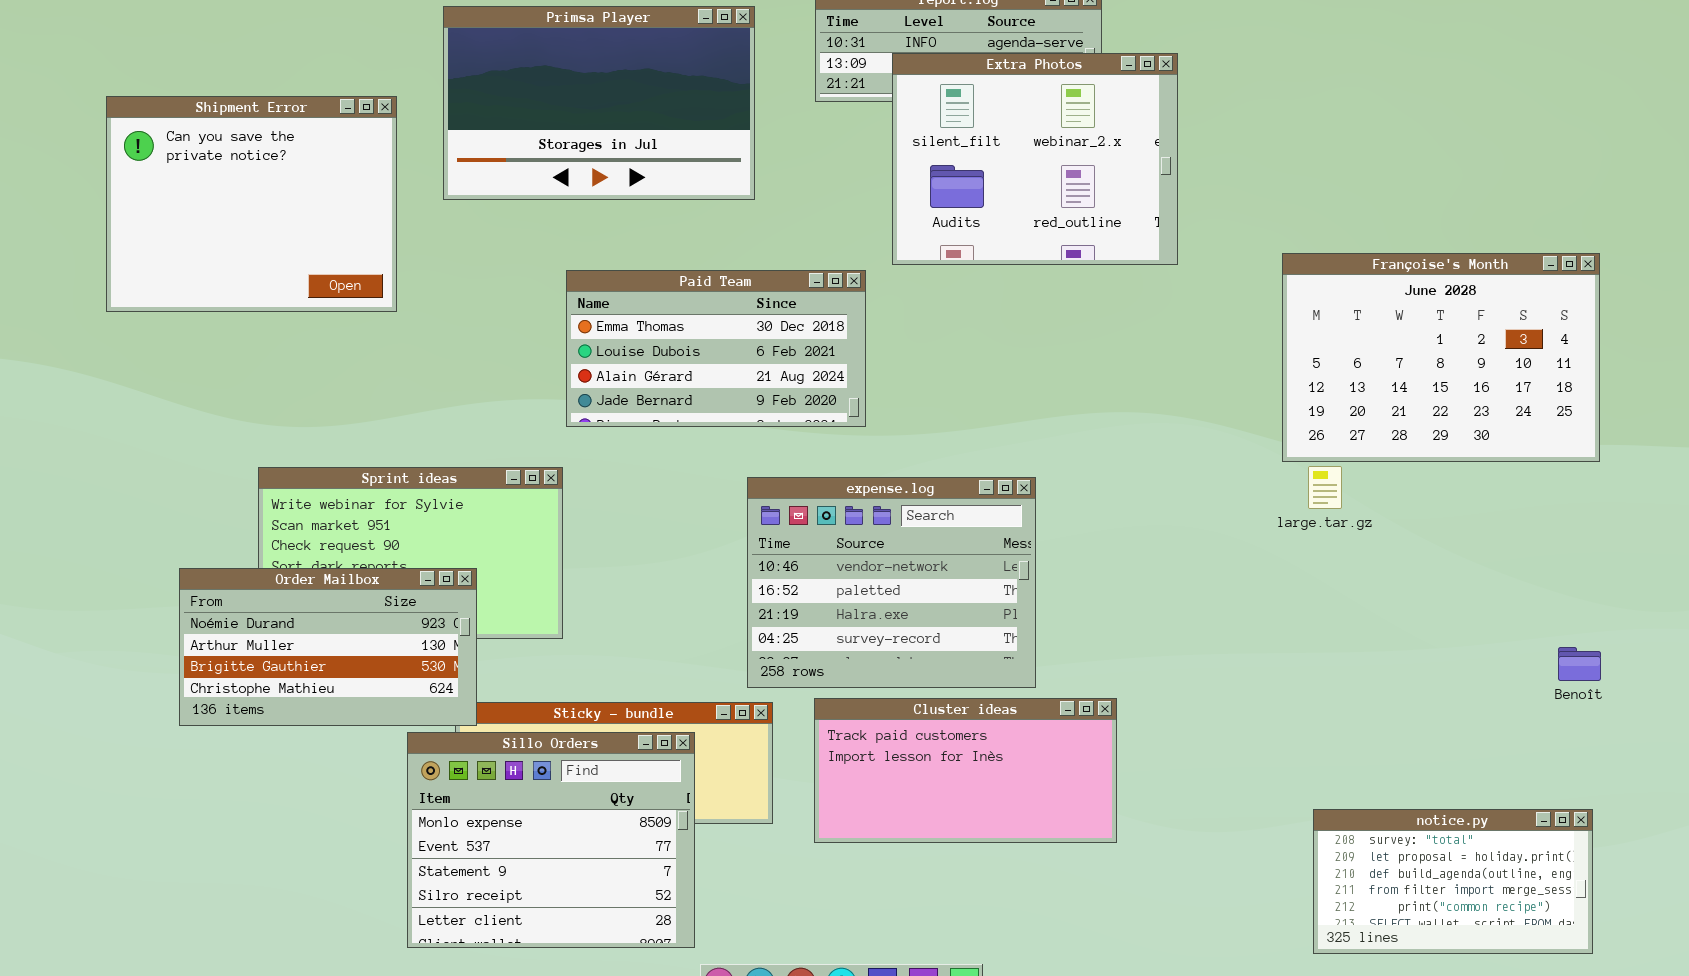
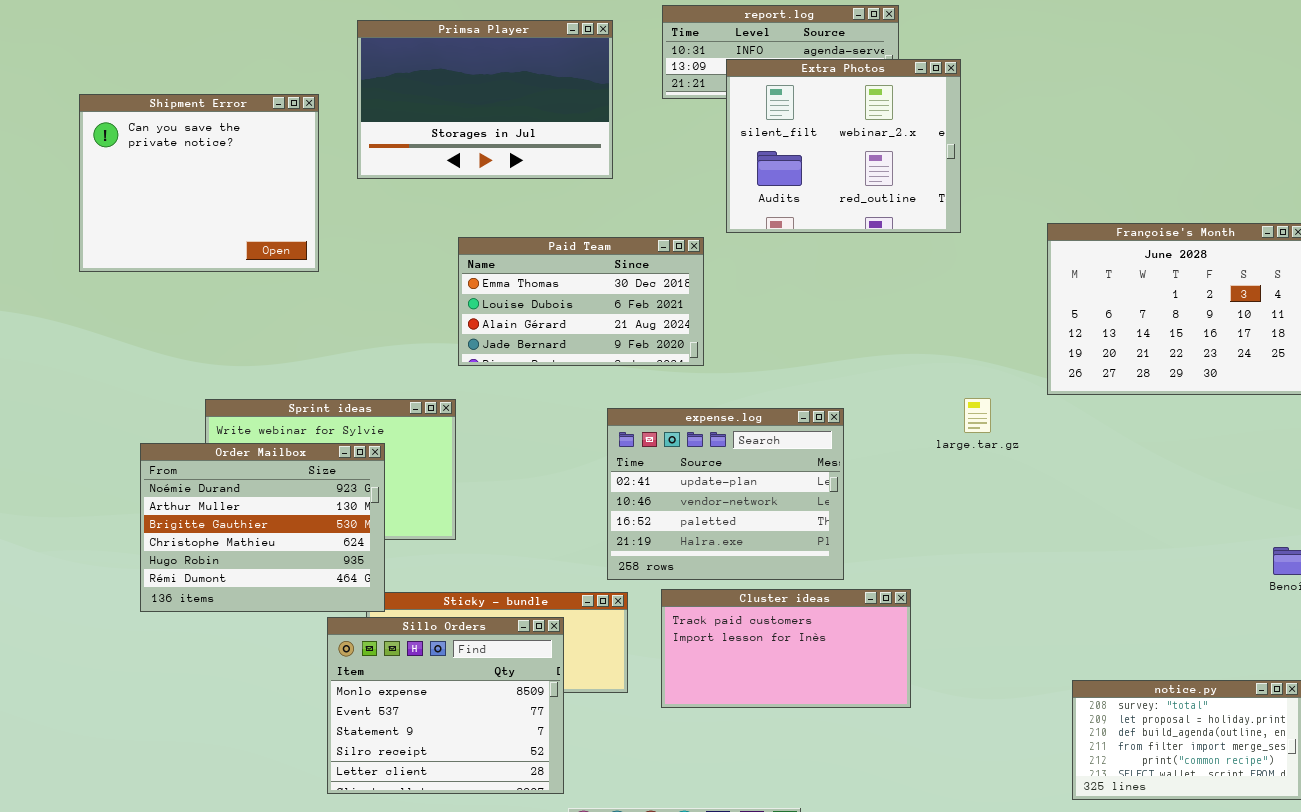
large.tar.gz: [1308,466,1342,509] -> [964,398,991,433], moved
expense.log: [747,477,1036,688] -> [607,408,844,580], scrolled up 1 row
Order Mailbox: [179,568,477,726] -> [140,443,385,612], resized

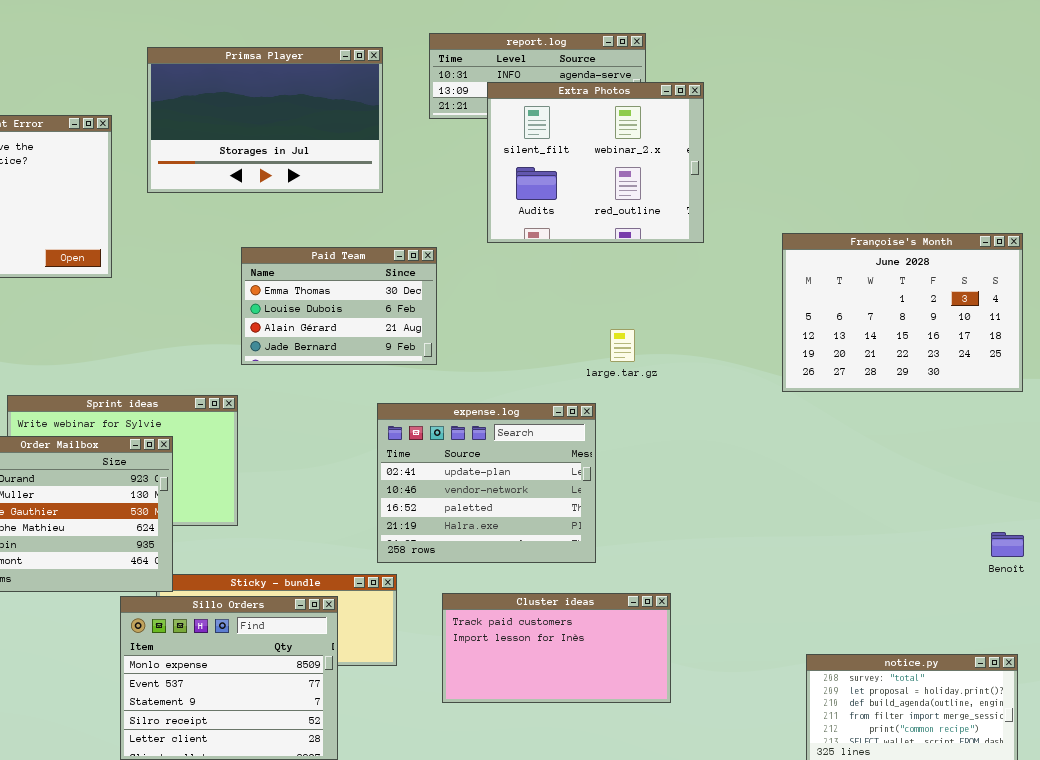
Paid Team: [458,237,704,366] -> [241,247,437,365], resized
large.tar.gz: [964,398,991,433] -> [610,329,635,362], moved
Cluster ideas: [661,589,911,708] -> [442,593,671,703], moved

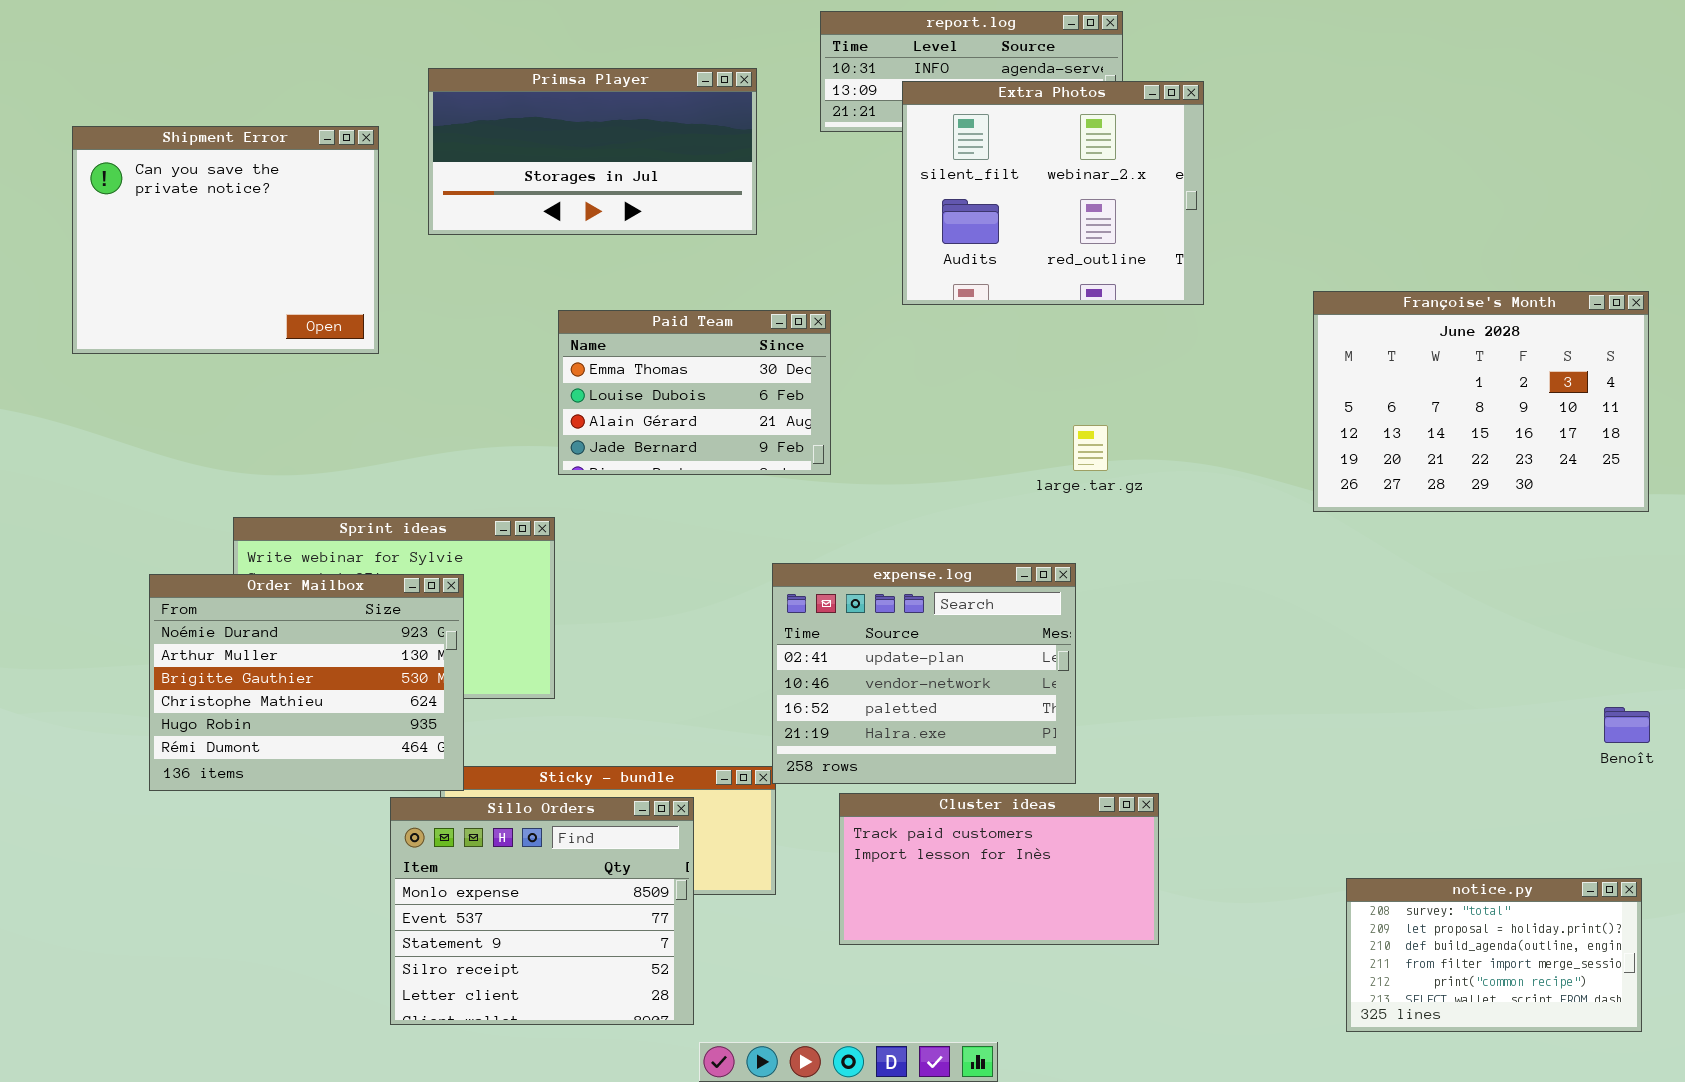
Primsa Player: [147,47,383,193] -> [428,68,757,235], resized
expense.log: [377,403,596,563] -> [772,563,1076,784], moved

